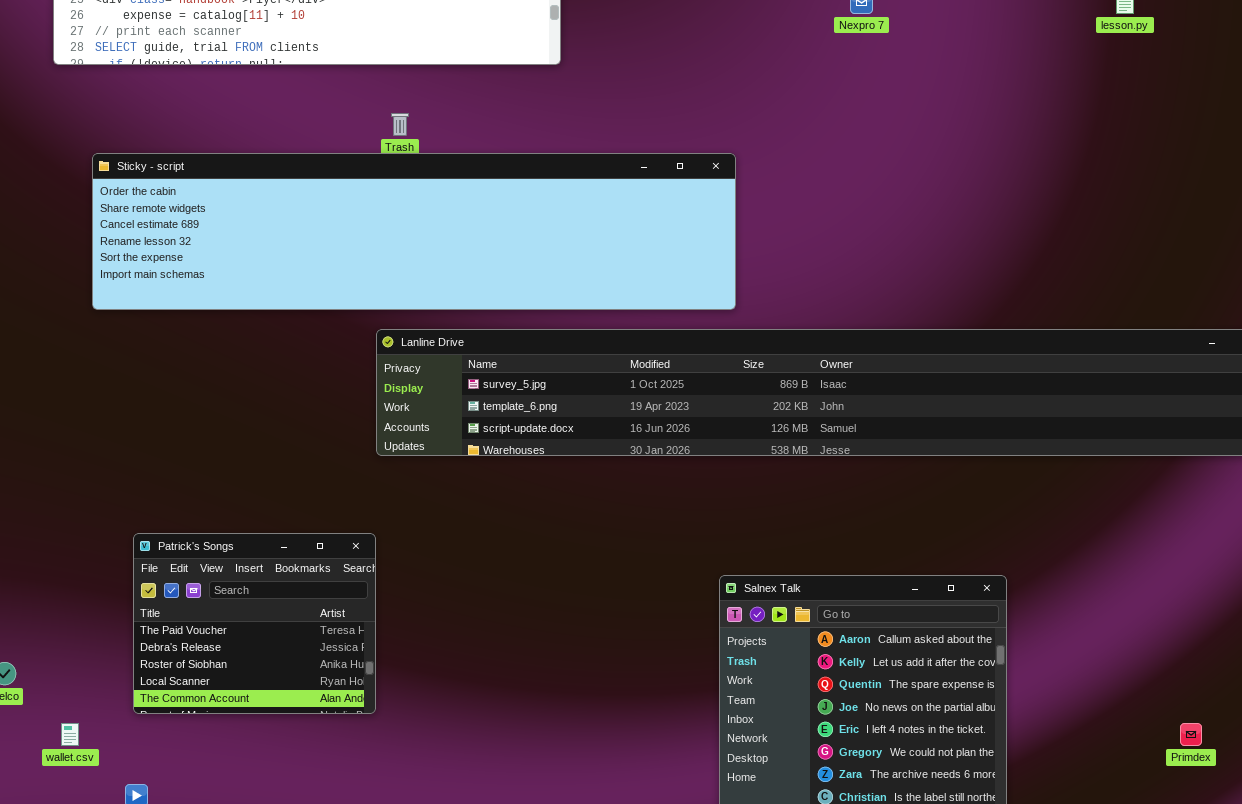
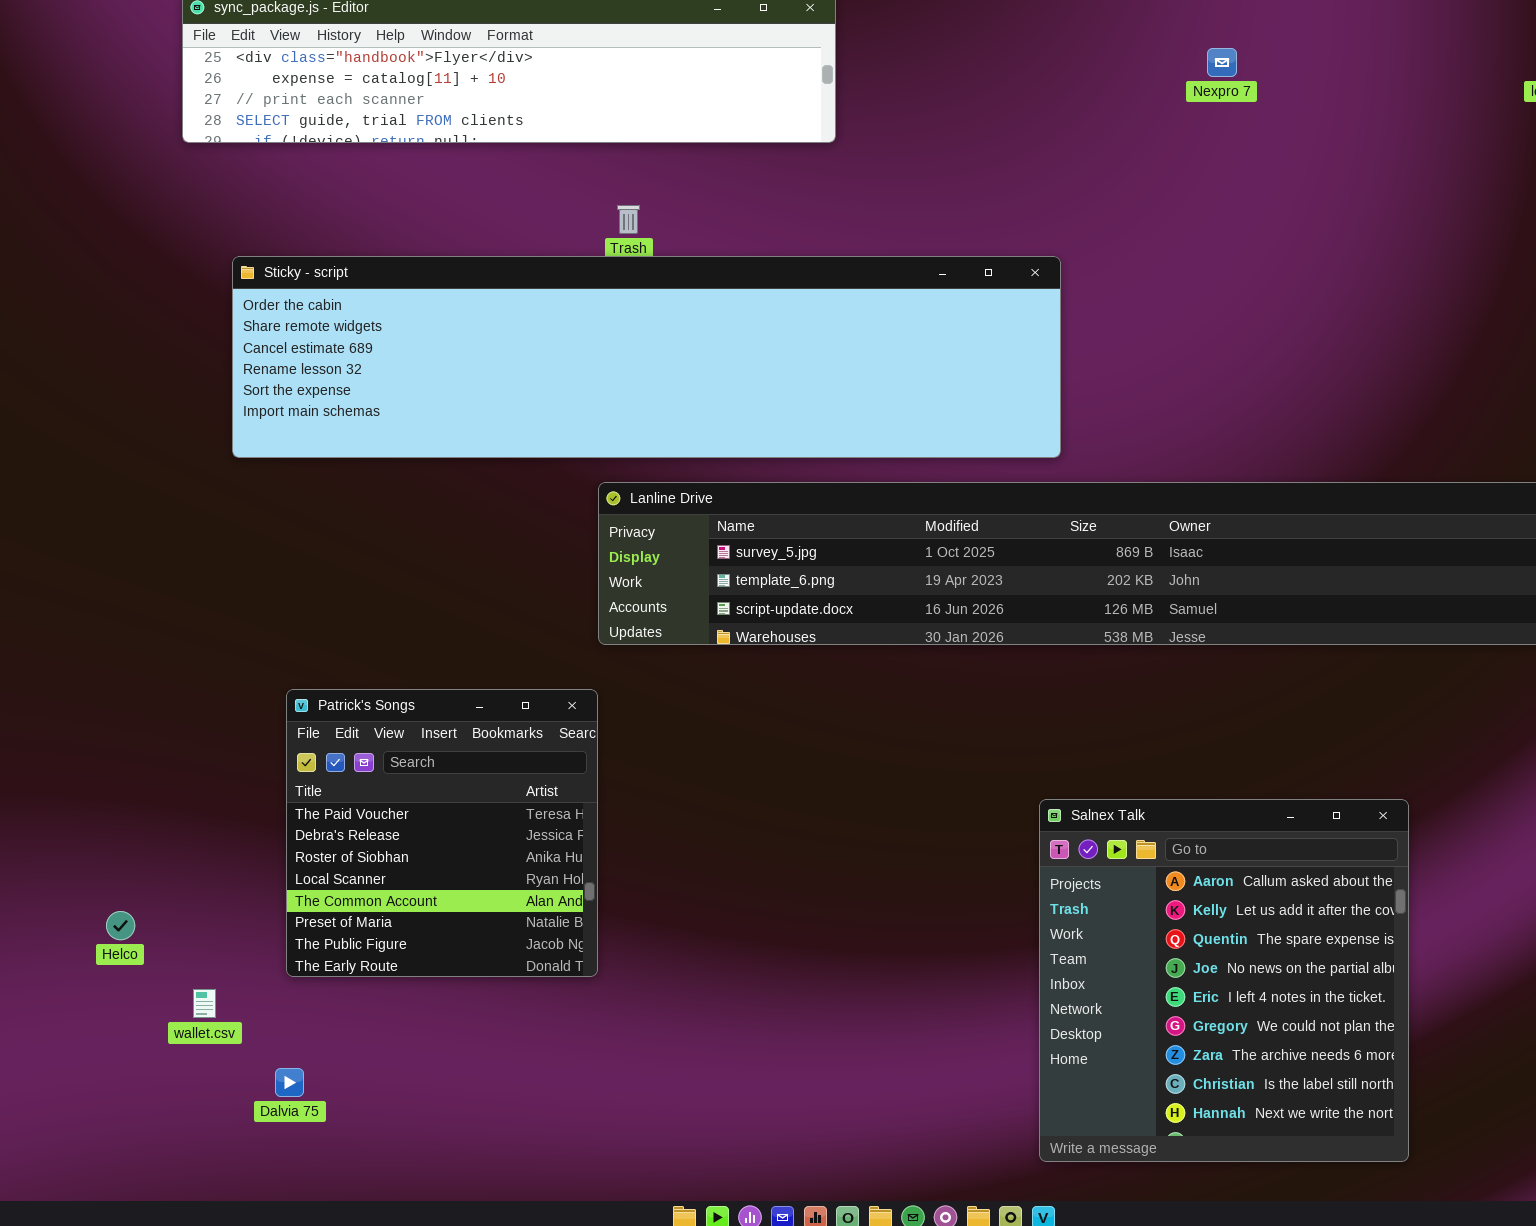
Patrick's Songs: [133,533,376,714] -> [286,689,598,977], resized

